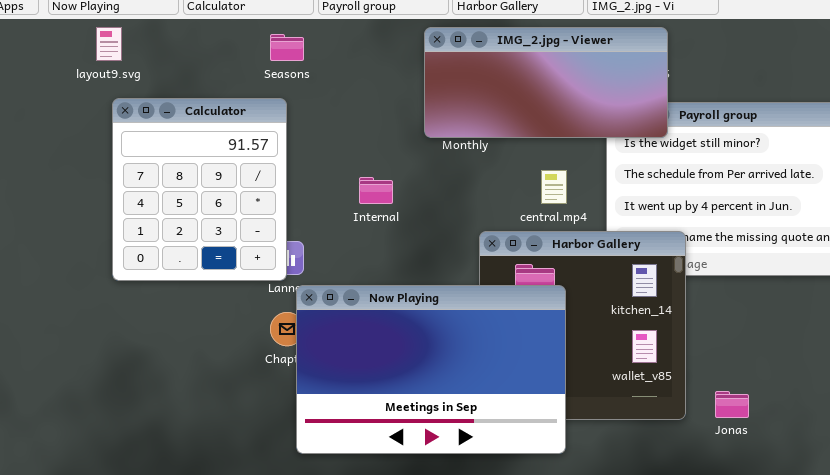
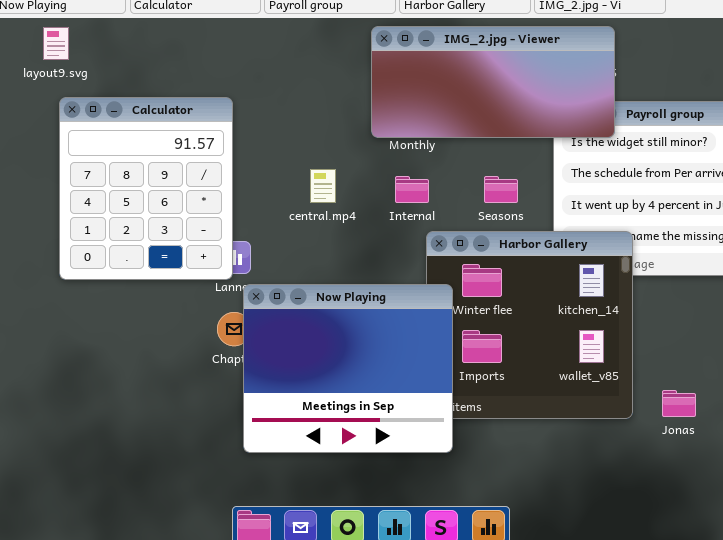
Seasons: [270,34,304,61] -> [484,176,518,203], moved
central.mp4: [541,170,567,204] -> [310,169,336,203], moved
Internal: [359,177,393,204] -> [395,176,429,203], moved
Now Playing: [296,285,566,454] -> [243,284,453,453], resized

